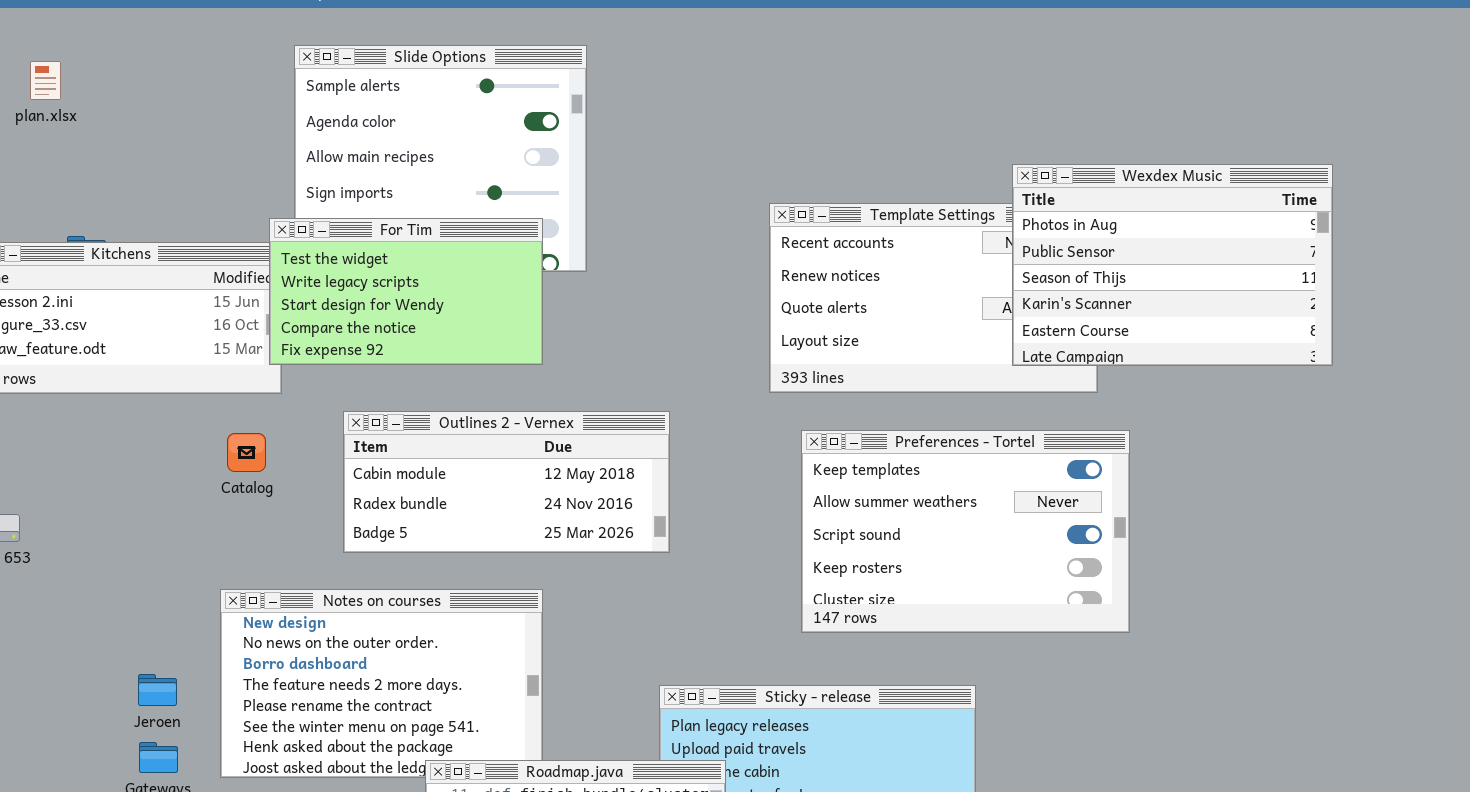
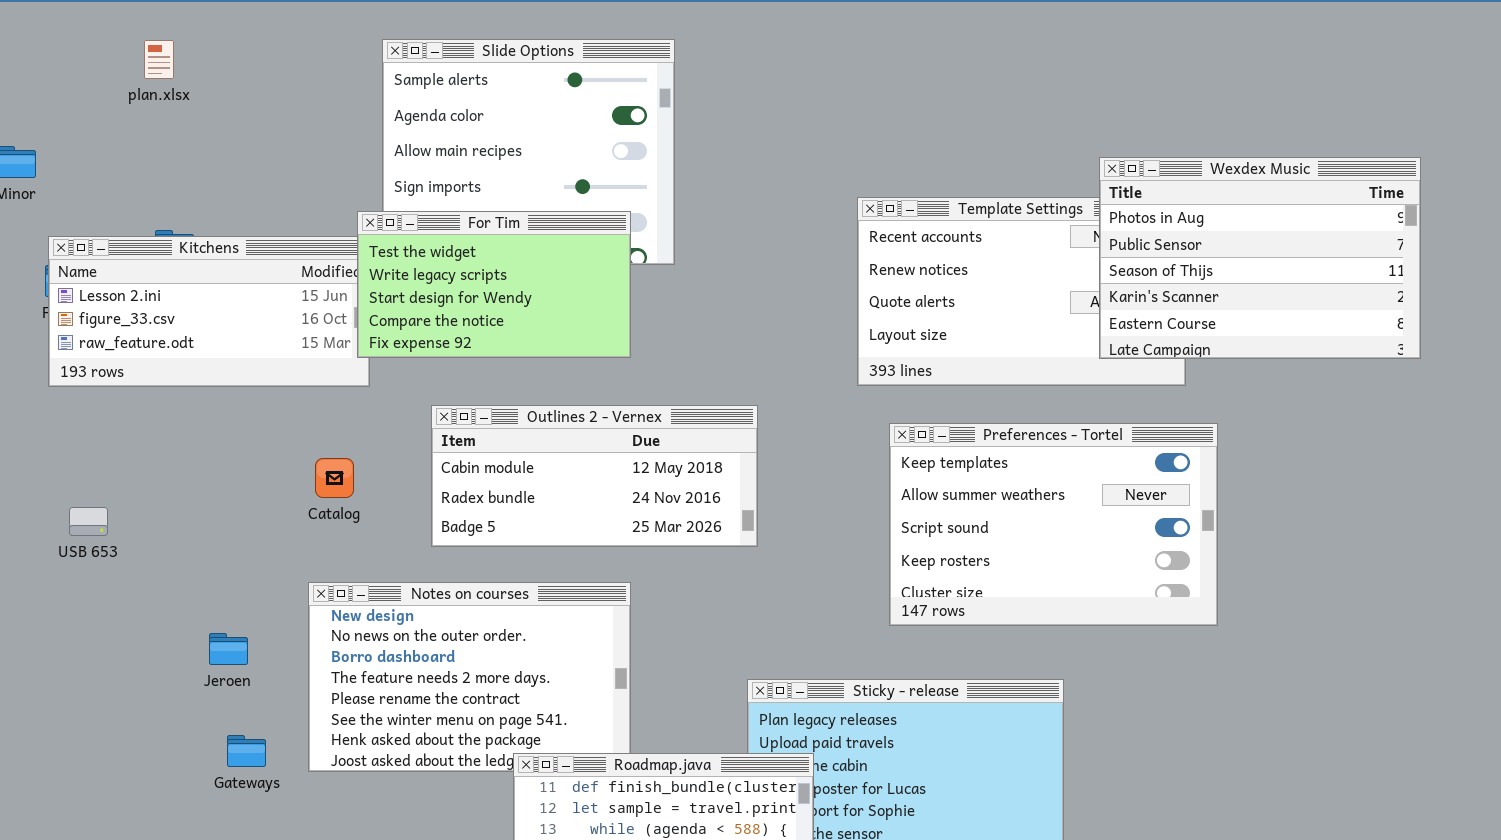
plan.xlsx: [30,61,61,100] -> [144,40,174,79], moved
Catalog: [227,433,266,472] -> [315,458,354,498], moved
Jeroen: [138,674,177,706] -> [209,633,248,665], moved

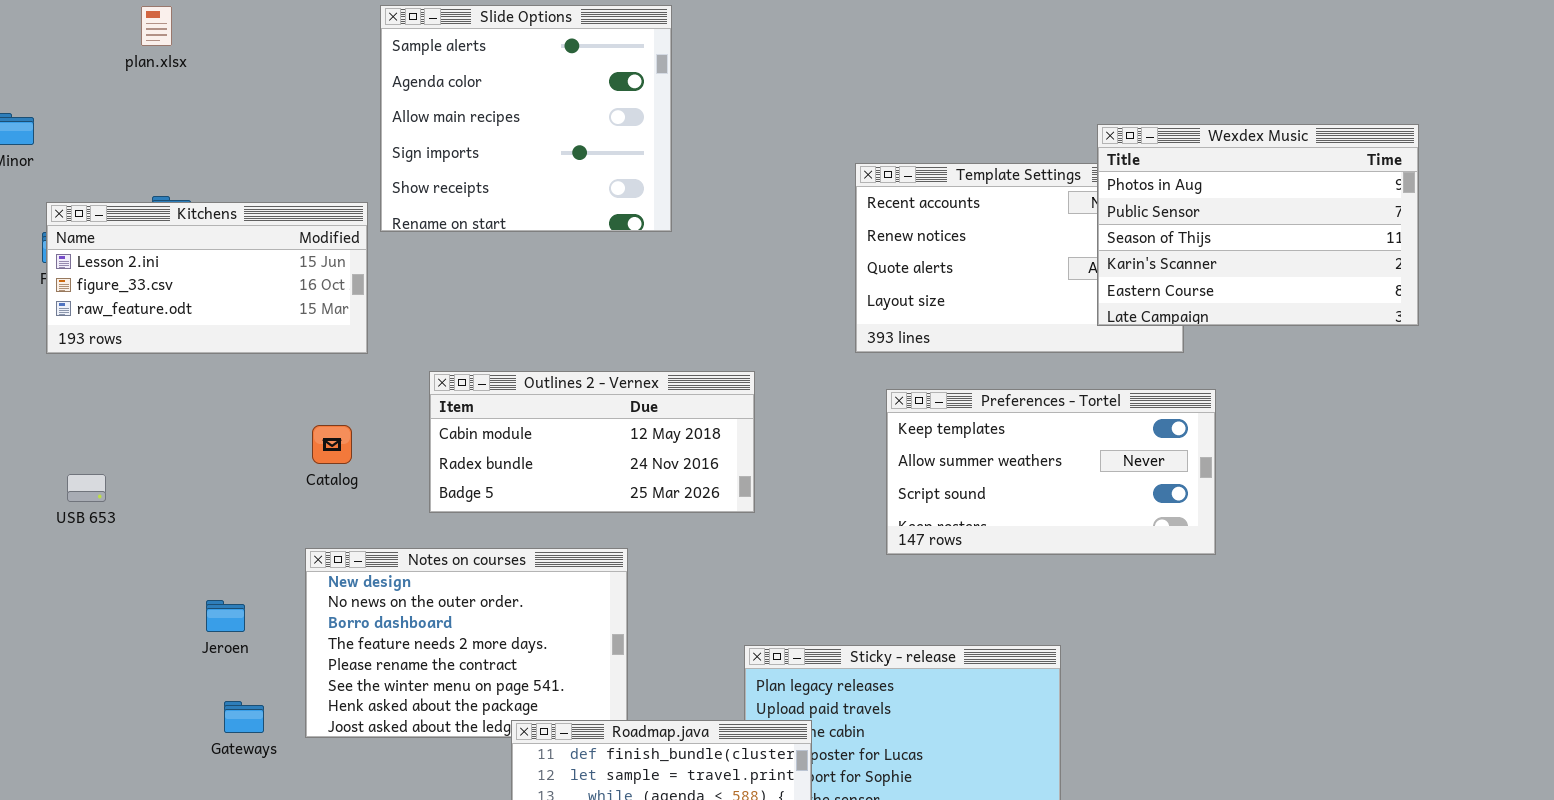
For Tim: [357,211,631,358] -> none, closed
Preferences - Tortel: [889,423,1218,626] -> [886,389,1216,555], resized

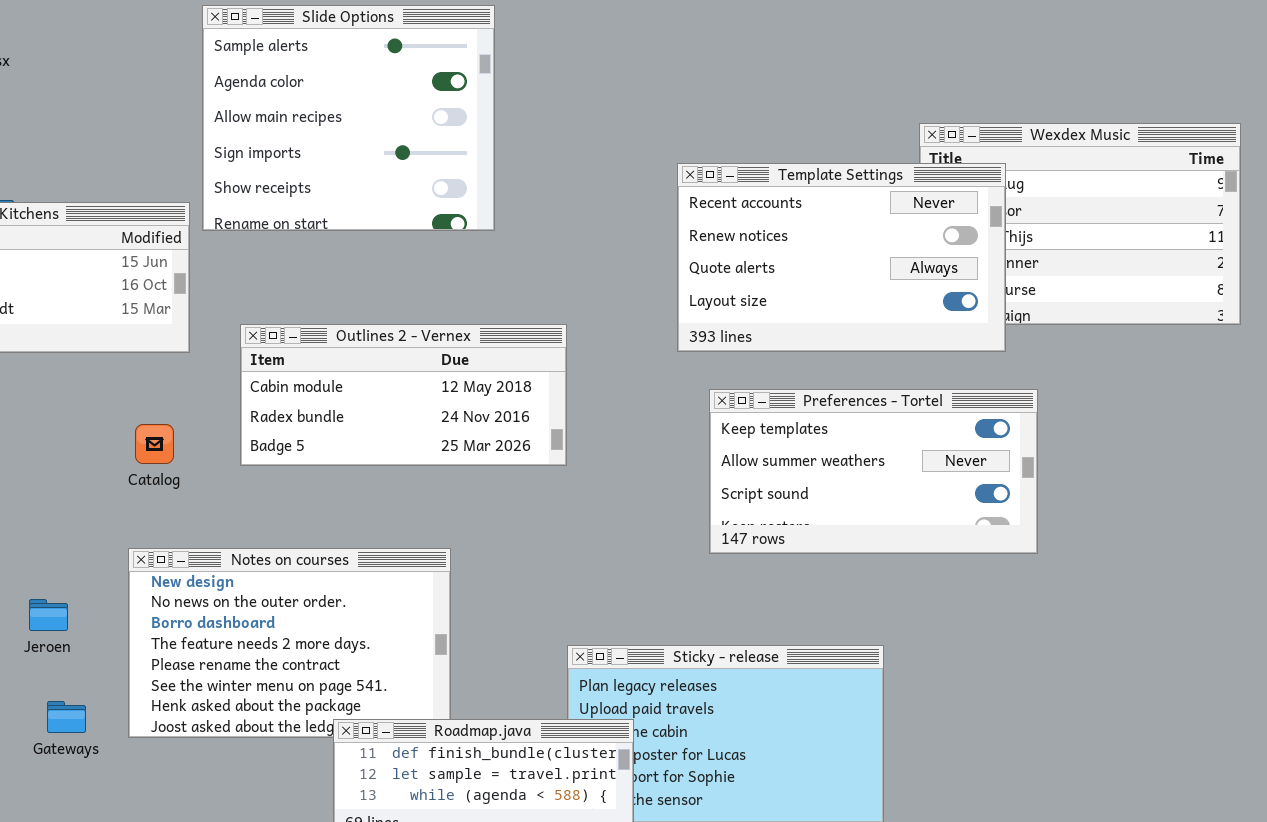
Template Settings: [855,163,1184,353] -> [677,163,1006,352], raised
Outlines 2 - Vernex: [429,371,755,513] -> [240,324,567,466], moved

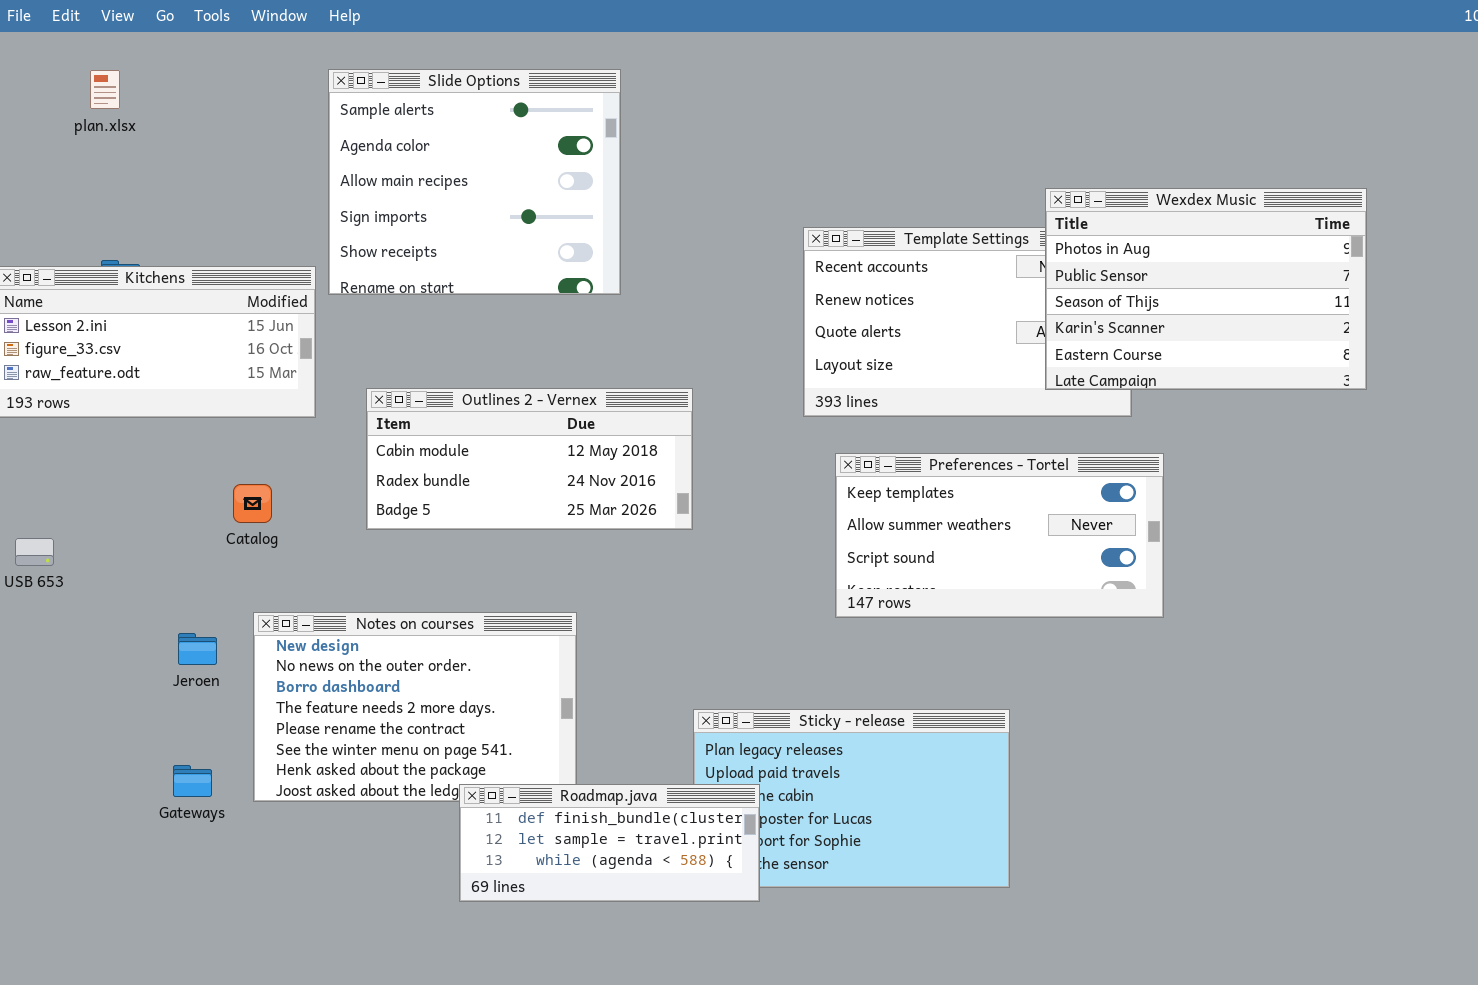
Wexdex Music: [919,123,1241,325] -> [1045,188,1367,390], raised
Catalog: [135,424,174,464] -> [233,484,272,523], moved
Jeroen: [29,599,68,631] -> [178,633,217,665], moved

